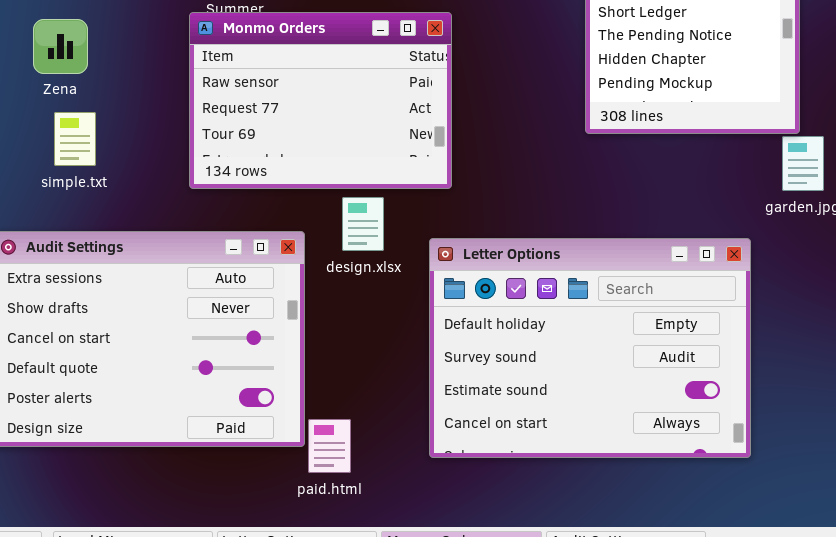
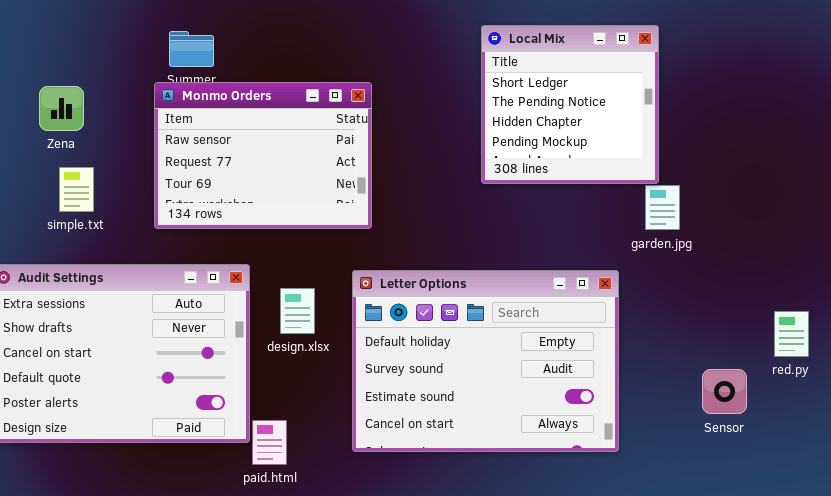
Zena: [33,19,88,74] -> [39,86,84,131], moved
simple.txt: [54,112,96,166] -> [59,167,94,212], moved
design.xlsx: [342,197,384,251] -> [280,288,315,334], moved

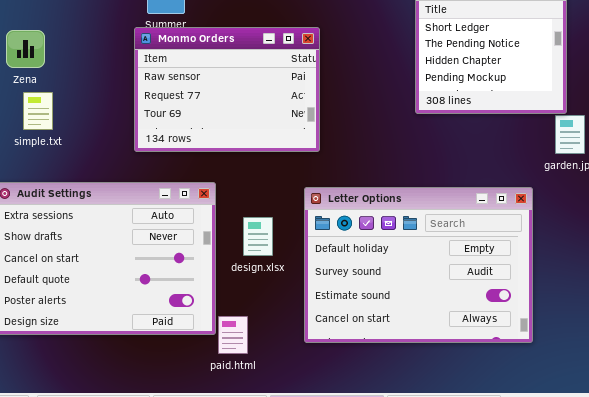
Zena: [39,86,84,131] -> [6,30,45,68], moved
simple.txt: [59,167,94,212] -> [23,92,53,130], moved
design.xlsx: [280,288,315,334] -> [243,217,273,256], moved

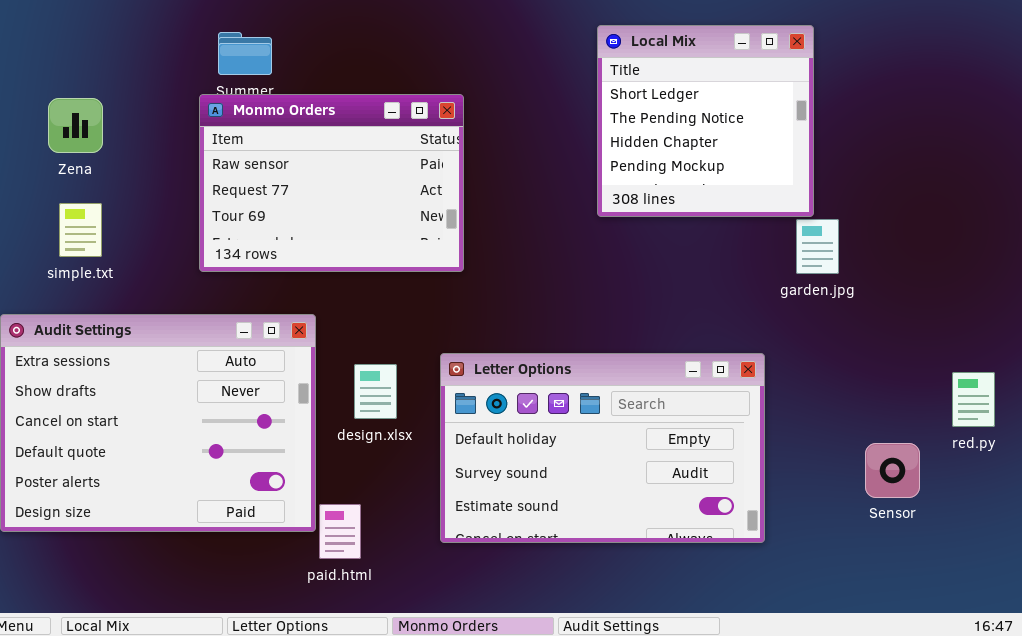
Zena: [6,30,45,68] -> [48,98,103,153], moved
simple.txt: [23,92,53,130] -> [59,203,102,257], moved
Letter Options: [304,187,533,343] -> [440,353,765,543], resized

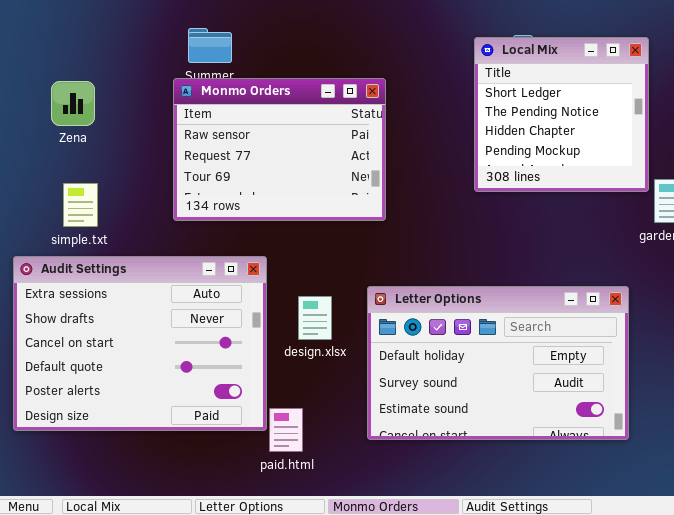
Local Mix: [597,25,814,217] -> [474,37,649,192], moved
simple.txt: [59,203,102,257] -> [63,183,98,227], moved

